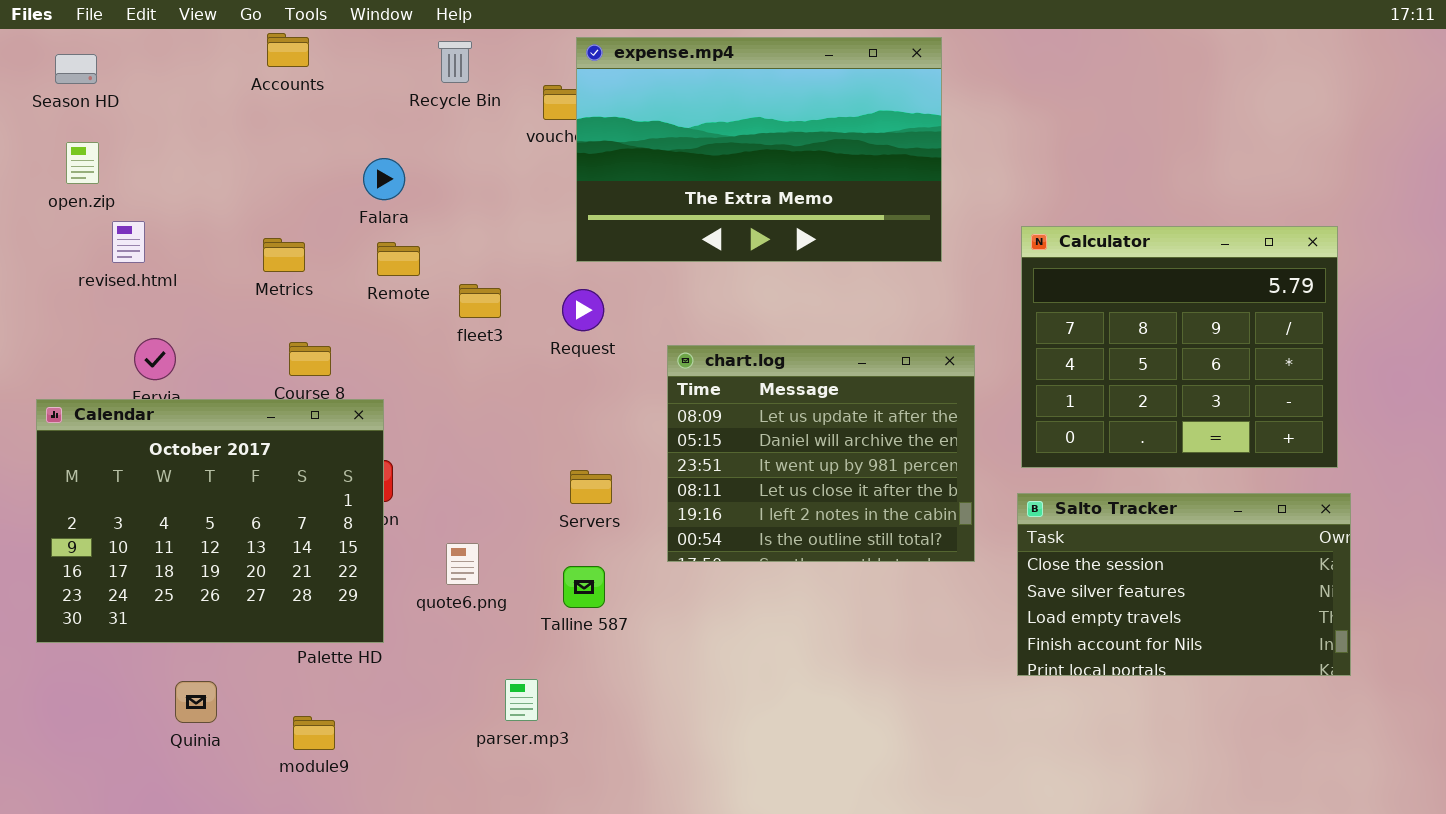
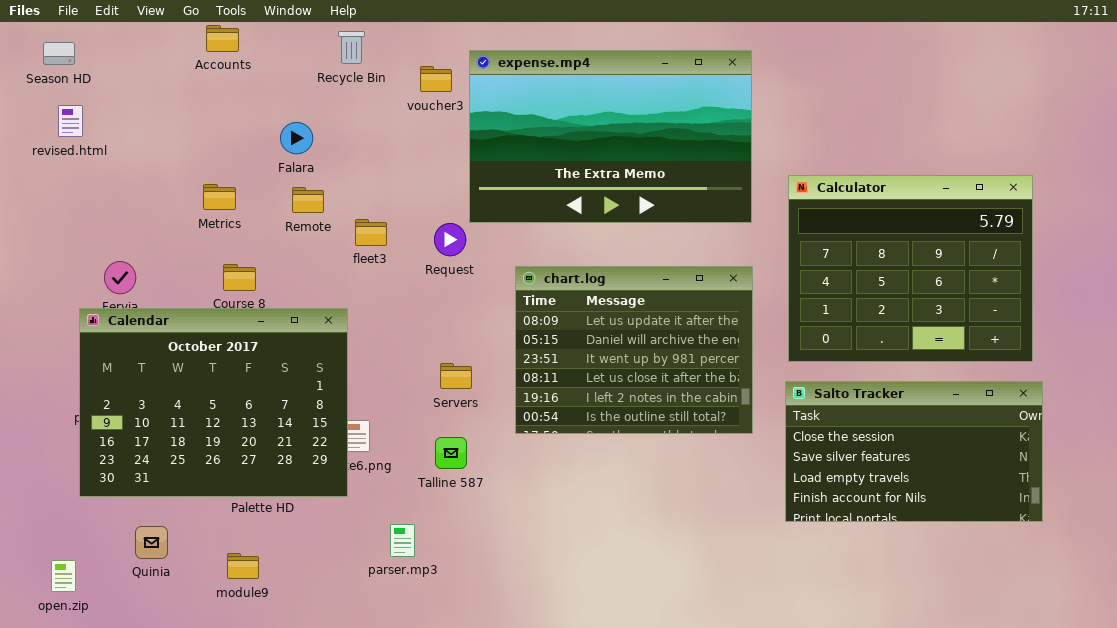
expense.mp4: [576,37,942,262] -> [469,50,752,223], moved
open.zip: [66,142,99,184] -> [51,560,76,592], moved
revised.html: [112,221,145,263] -> [58,105,83,137], moved
Calendar: [36,399,384,643] -> [79,308,348,497], moved

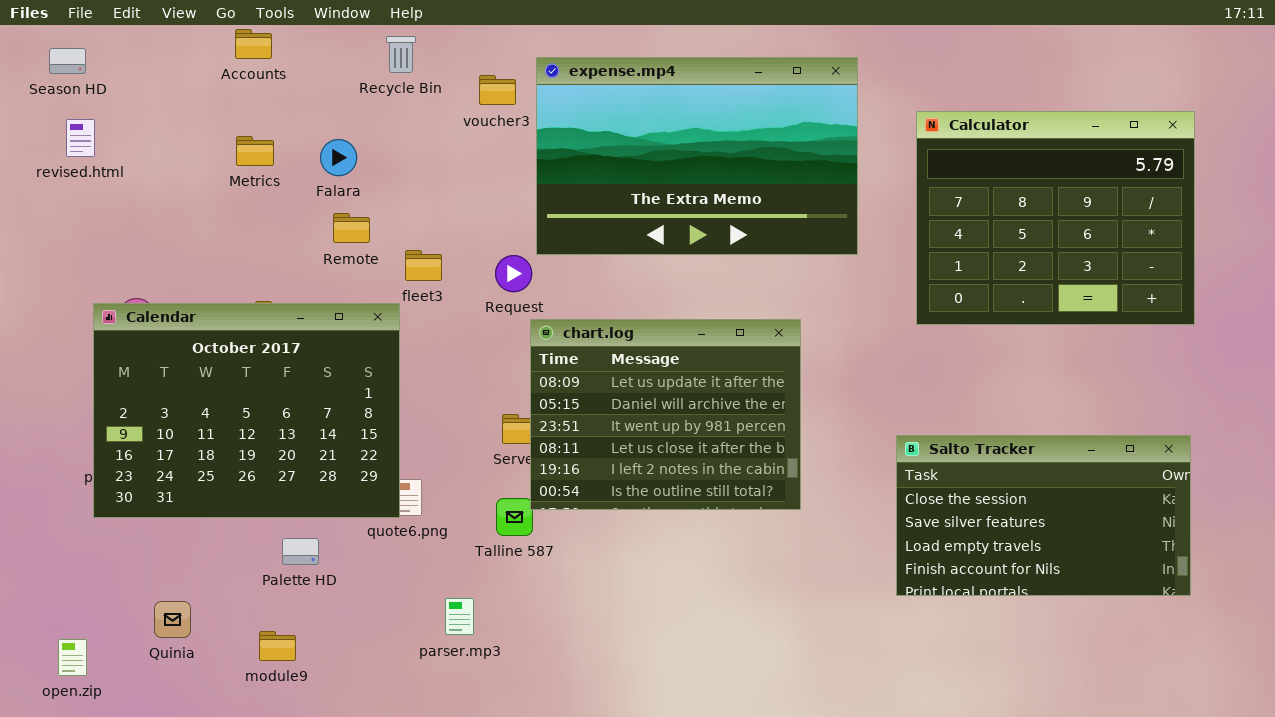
Calculator: [788,175,1033,362] -> [916,111,1195,325], moved
Metrics: [203,184,236,210] -> [236,136,274,166], moved
chart.log: [515,266,753,434] -> [530,319,801,510], moved
Calendar: [79,308,348,497] -> [93,303,400,518], moved

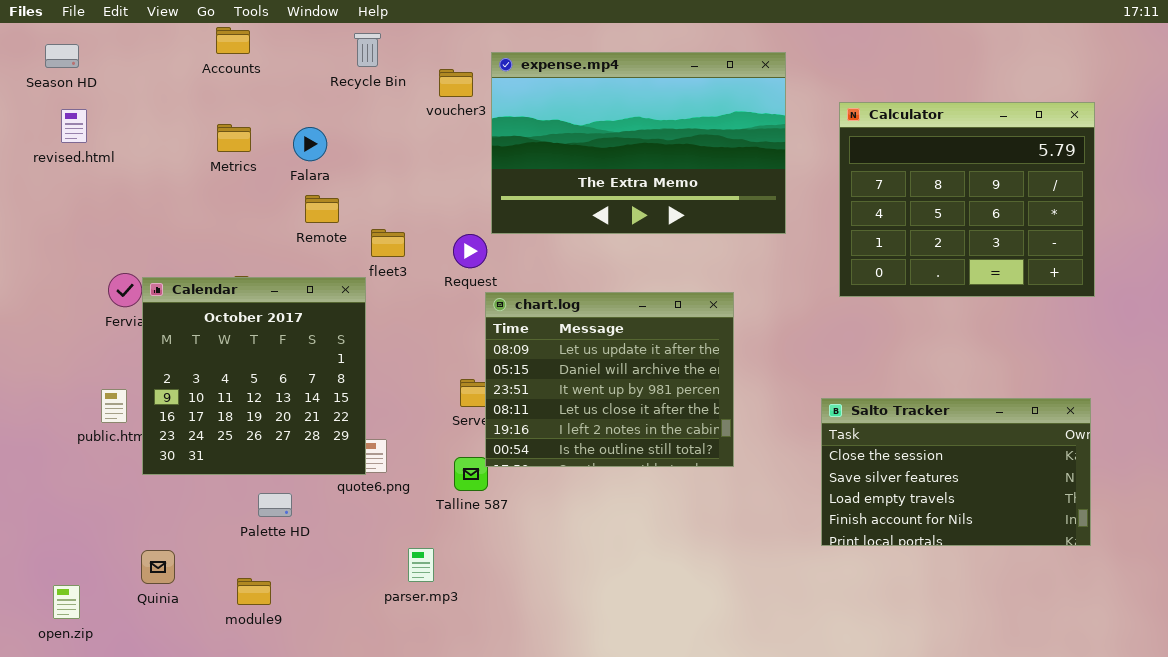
Calendar: [93,303,400,518] -> [142,277,366,475], resized

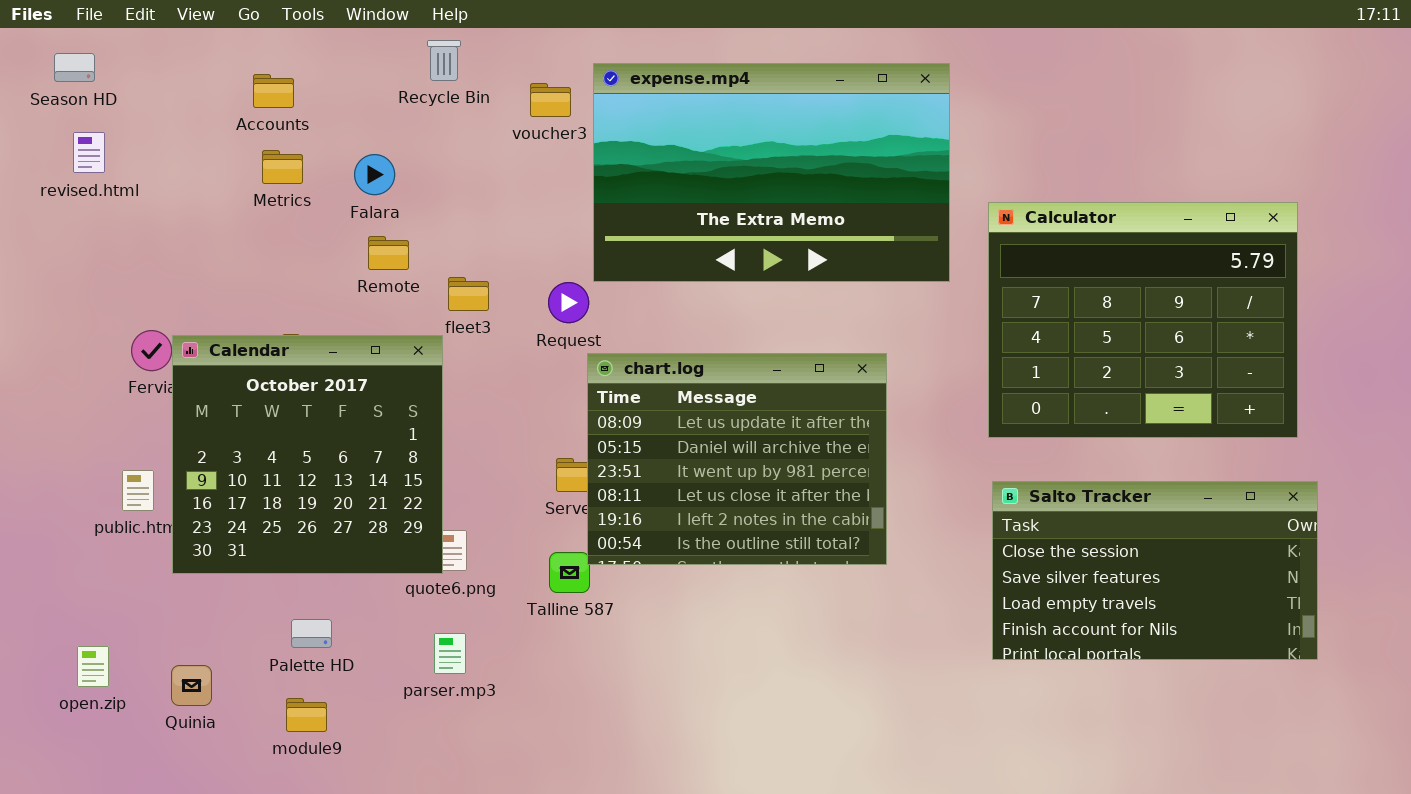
Accounts: [216,27,250,54] -> [253,74,294,108], moved
Calculator: [839,102,1095,297] -> [988,202,1298,438], moved
Palette HD: [258,493,292,517] -> [291,619,332,648], moved
parser.mp3: [408,548,434,582] -> [434,633,466,674], moved
open.zip: [53,585,80,619] -> [77,646,109,687], moved

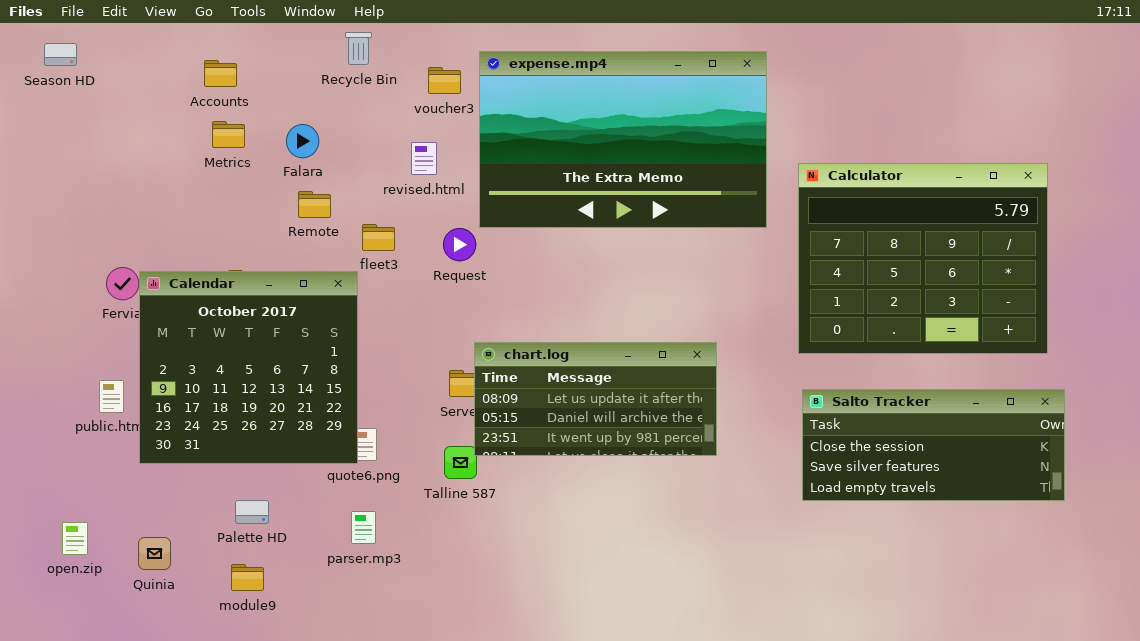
revised.html: [73,132,105,173] -> [411,142,437,175], moved
chart.log: [587,353,887,565] -> [474,342,717,456], resized
Salto Tracker: [992,481,1318,660] -> [802,389,1065,501], resized

